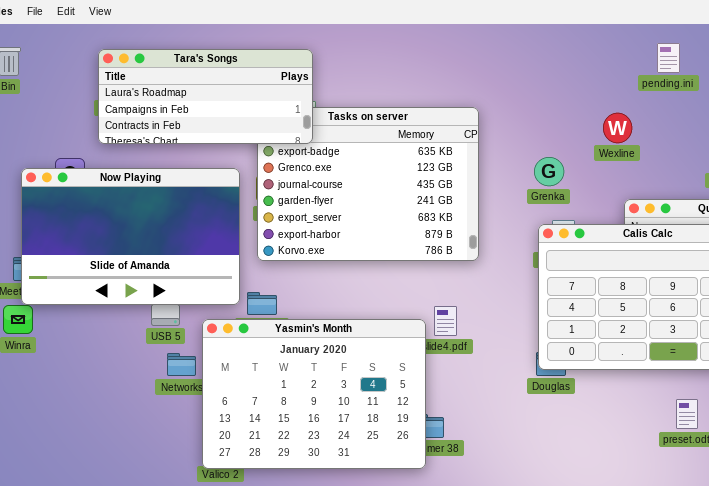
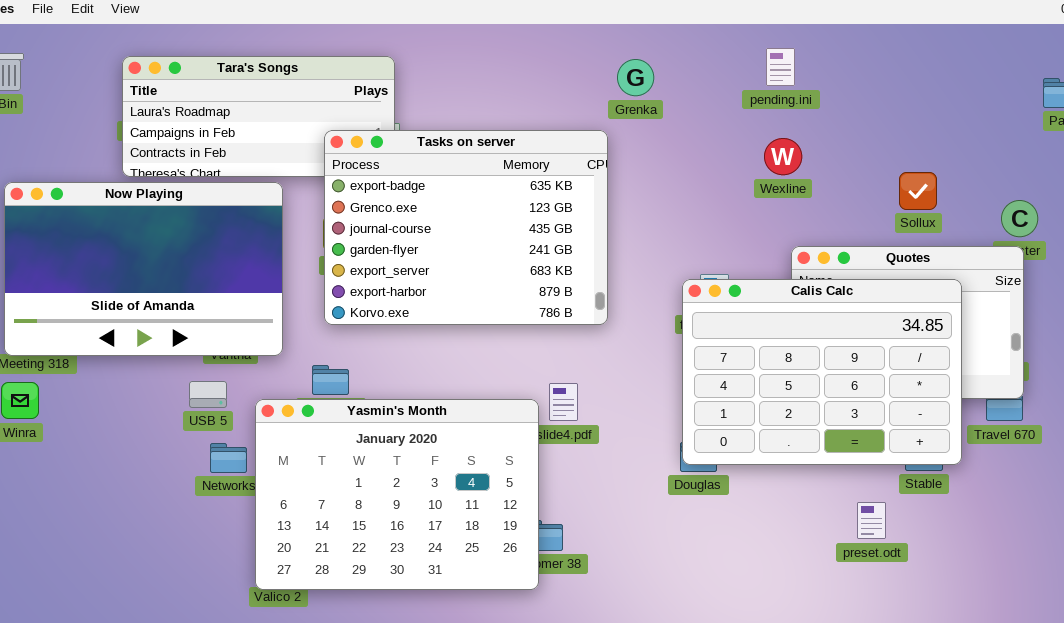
pending.ini: [657,43,680,73] -> [766,48,795,86], moved
Tasks on server: [257,107,479,261] -> [324,130,608,325], raised
Grenka: [534,157,564,186] -> [617,59,654,96], moved
Now Playing: [21,168,240,305] -> [4,182,283,356], moved

